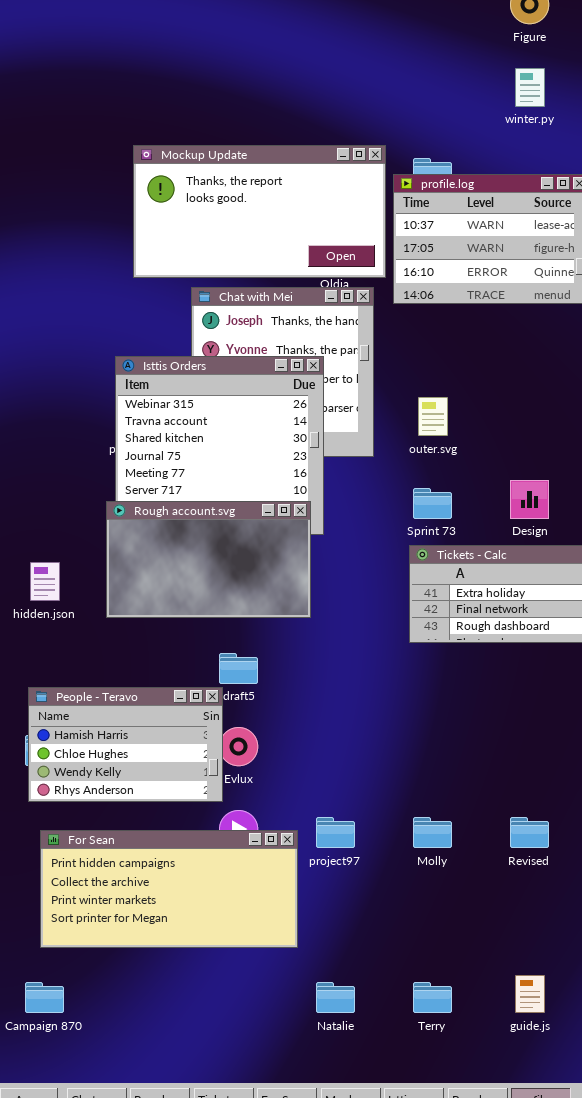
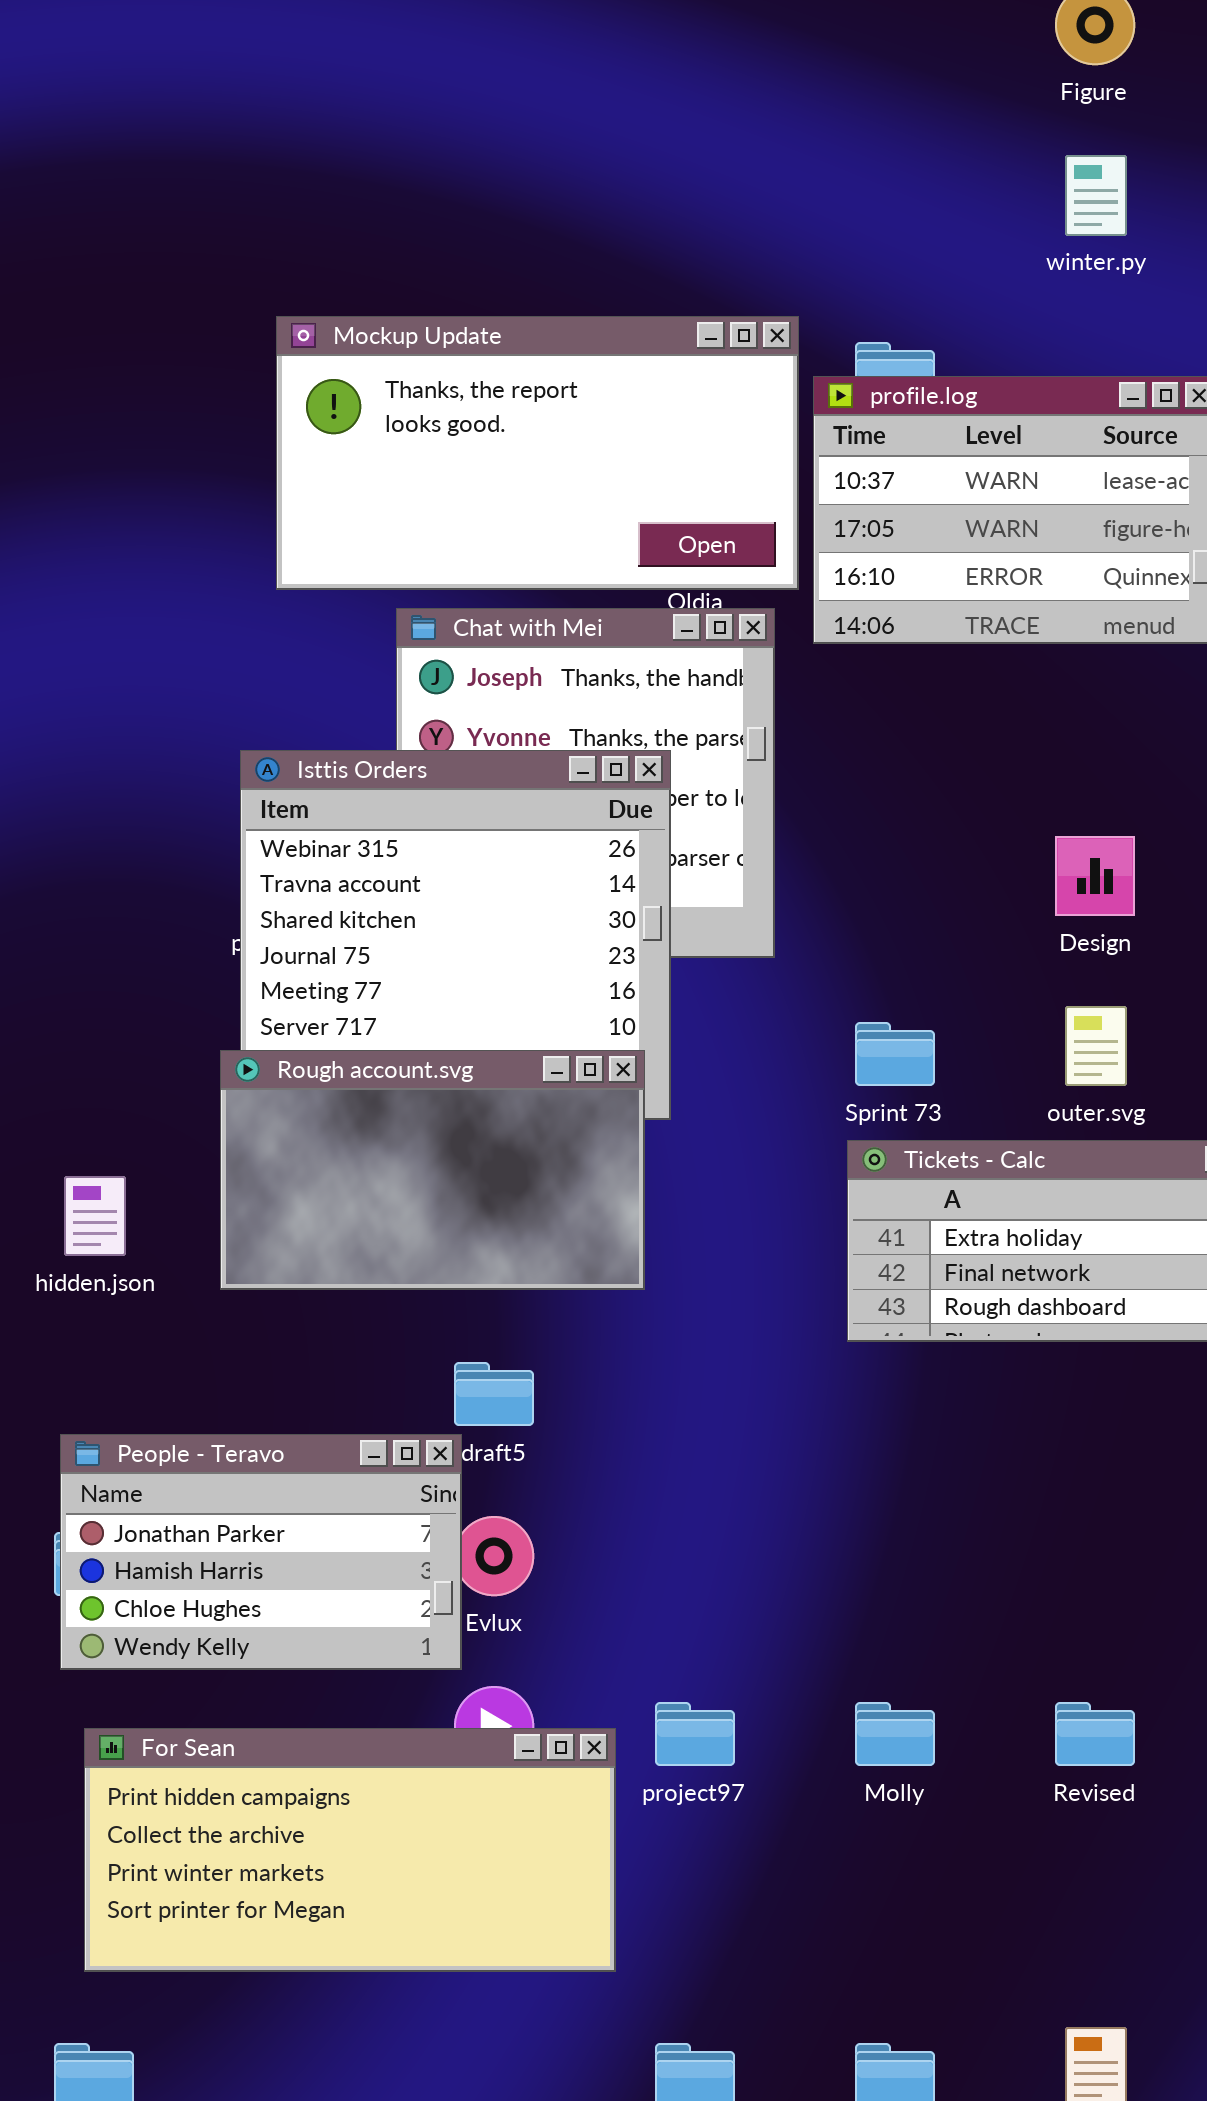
outer.svg: [418,397,448,436] -> [1065,1006,1127,1086], moved
Design: [510,480,549,519] -> [1055,836,1135,916], moved
People - Teravo: [28,687,223,802] -> [60,1434,462,1670], scrolled up 1 row

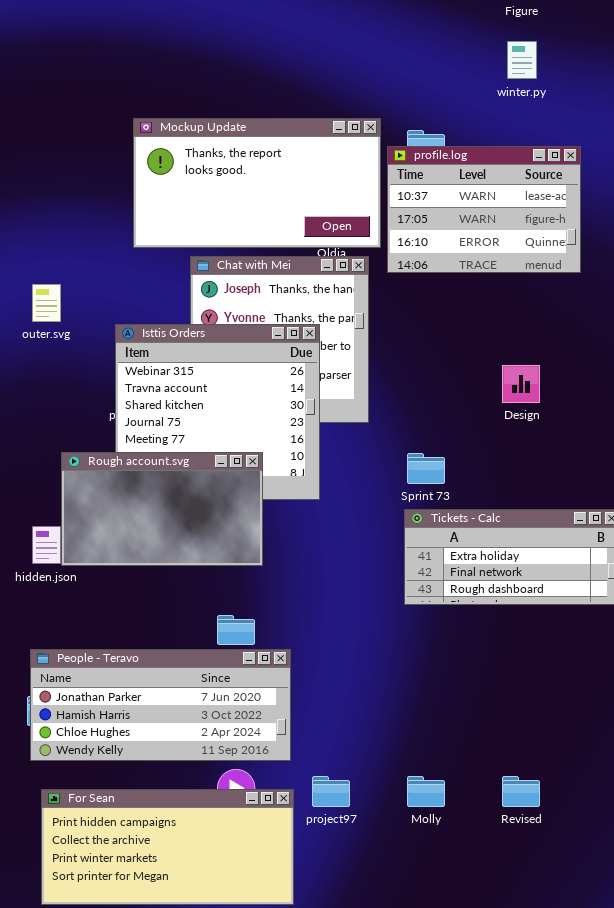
outer.svg: [1065,1006,1127,1086] -> [32,284,61,322], moved
Rough account.svg: [220,1050,645,1290] -> [61,452,263,566], moved
People - Teravo: [60,1434,462,1670] -> [30,649,291,761], resized

